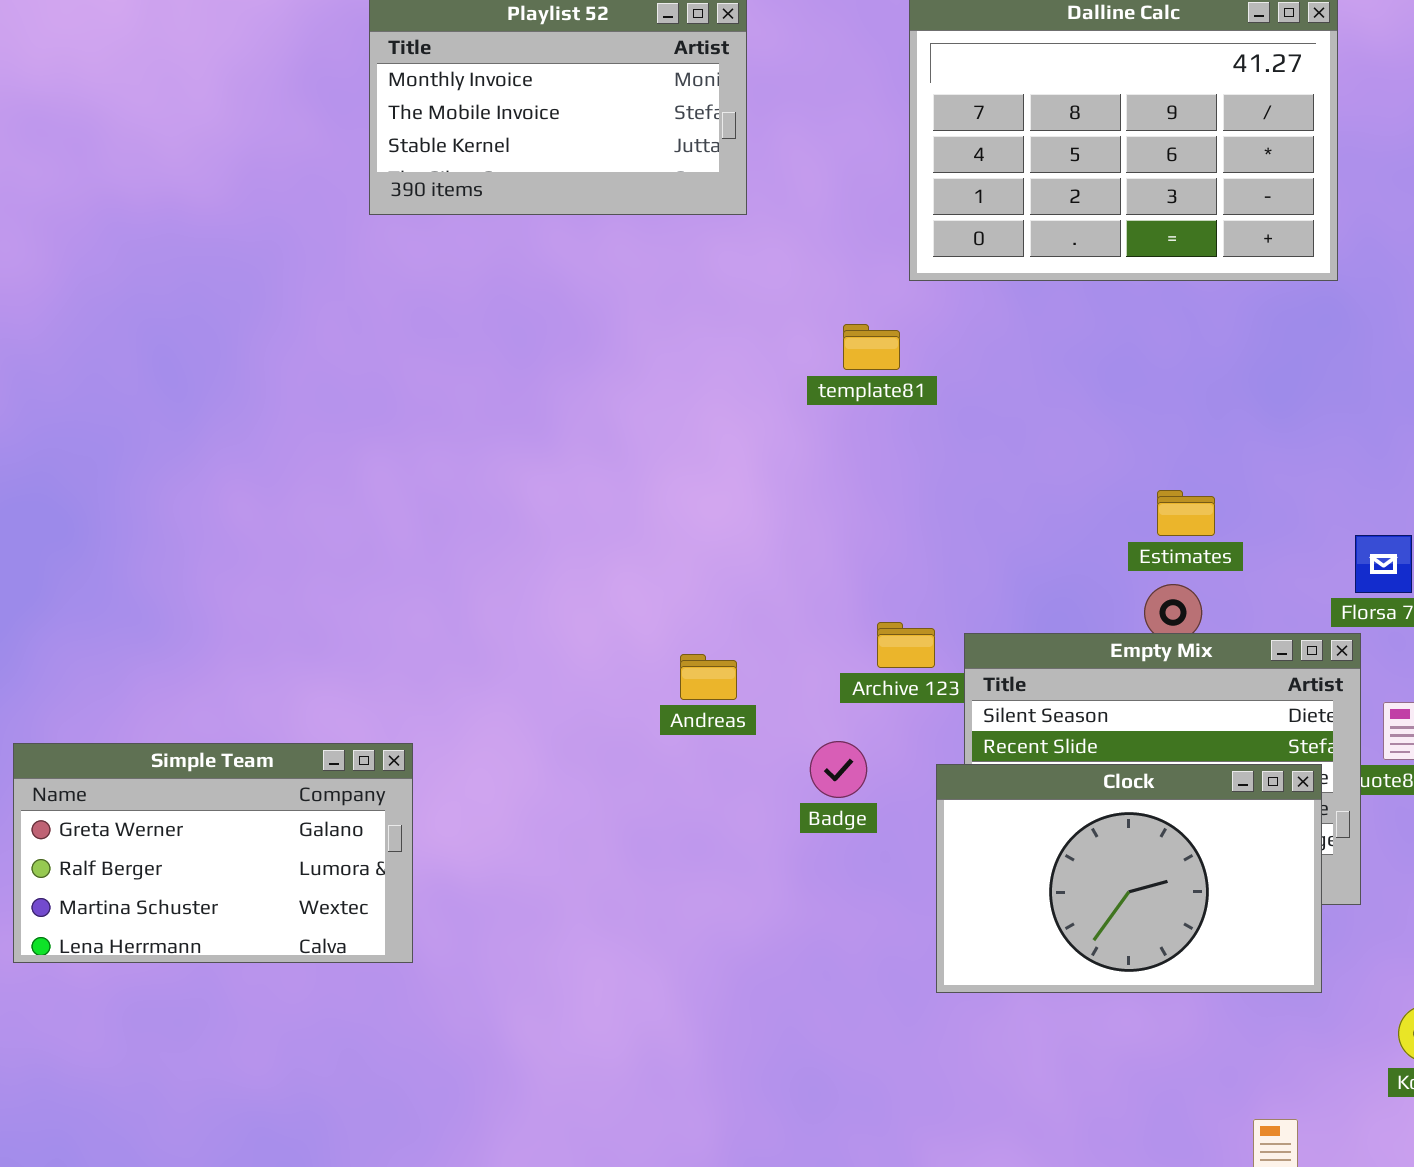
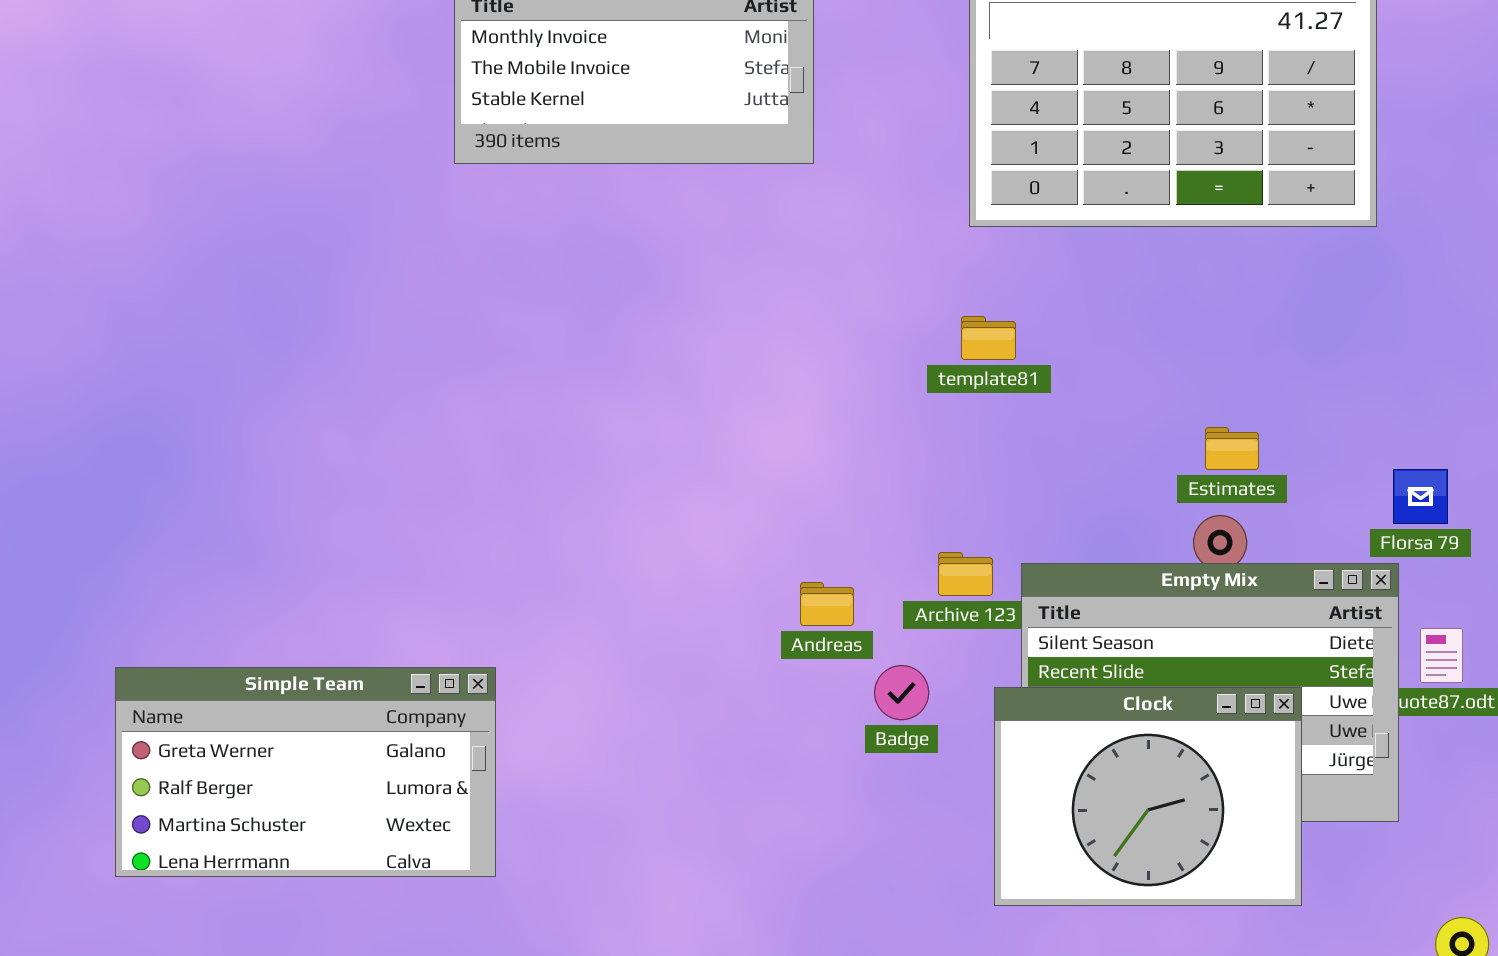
template81: [843,324,900,370] -> [961,316,1016,360], moved
Andreas: [680,654,737,700] -> [800,582,854,626], moved
Clock: [936,764,1322,993] -> [994,687,1302,906], resized

